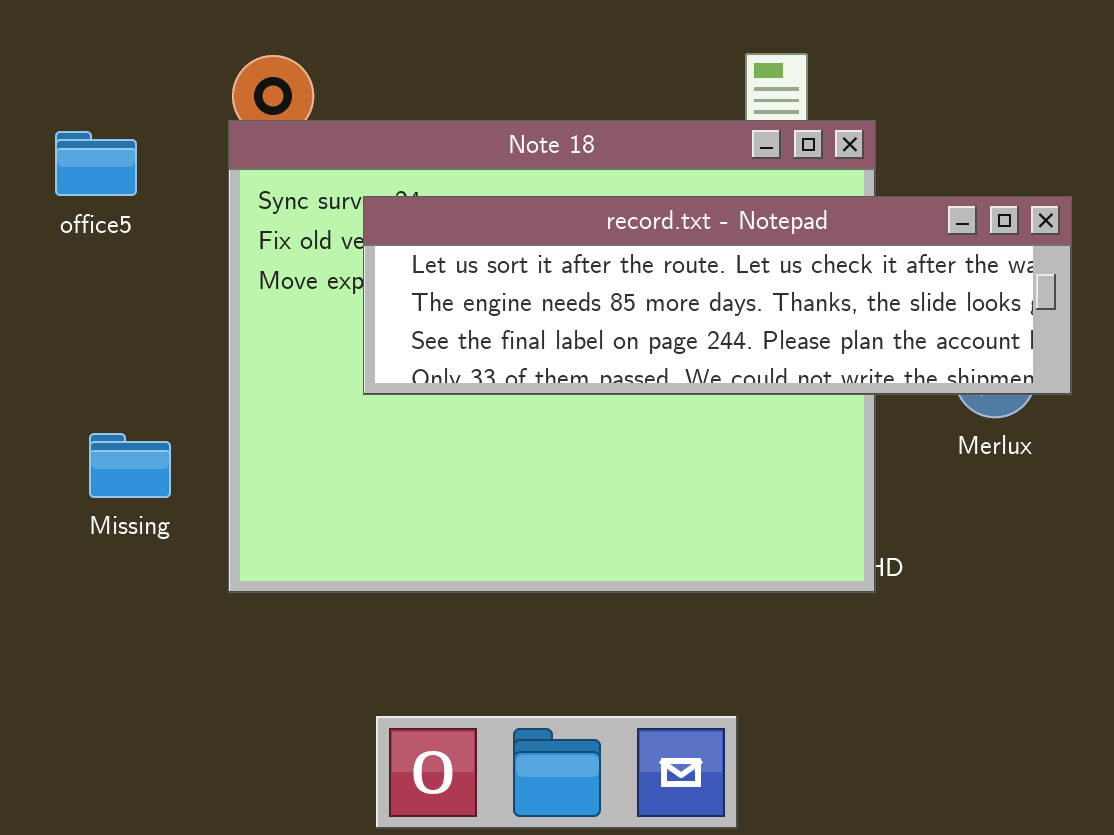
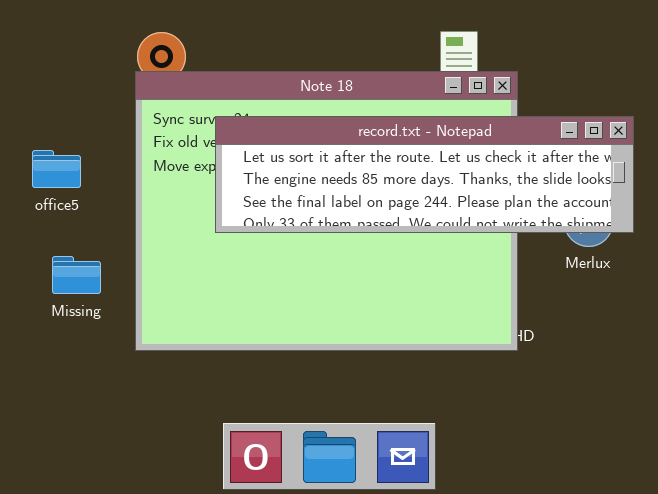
office5: [55,131,137,196] -> [32,150,81,188], moved

